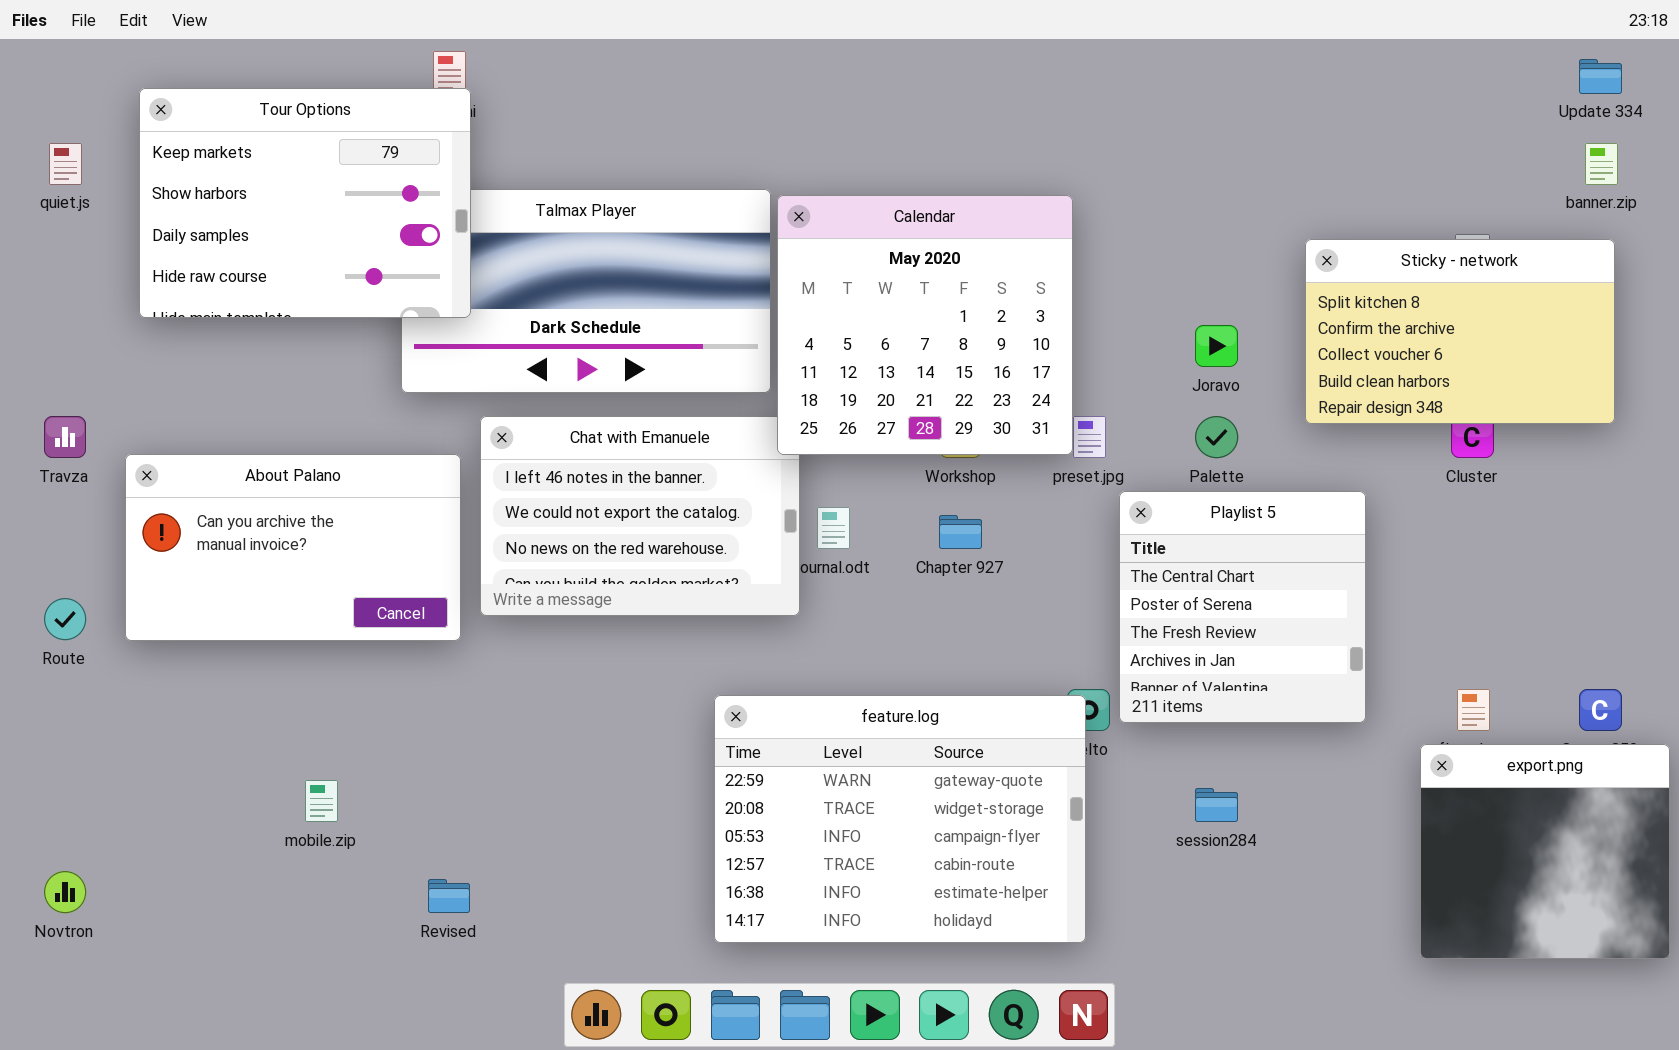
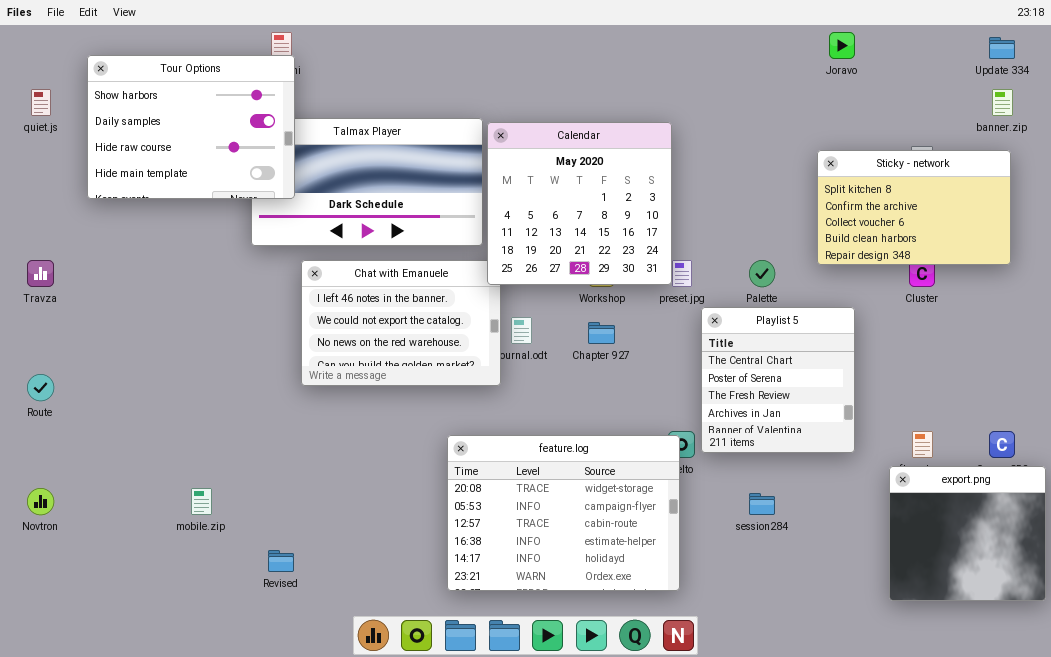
Tour Options: [139,88,471,318] -> [87,55,295,199], scrolled down 1 row
Joravo: [1195,325,1238,367] -> [829,32,855,59], moved
About Palano: [125,454,461,641] -> none, closed
feature.log: [714,695,1086,943] -> [447,435,680,591], scrolled down 1 row
Novtron: [44,871,86,913] -> [27,488,54,515], moved

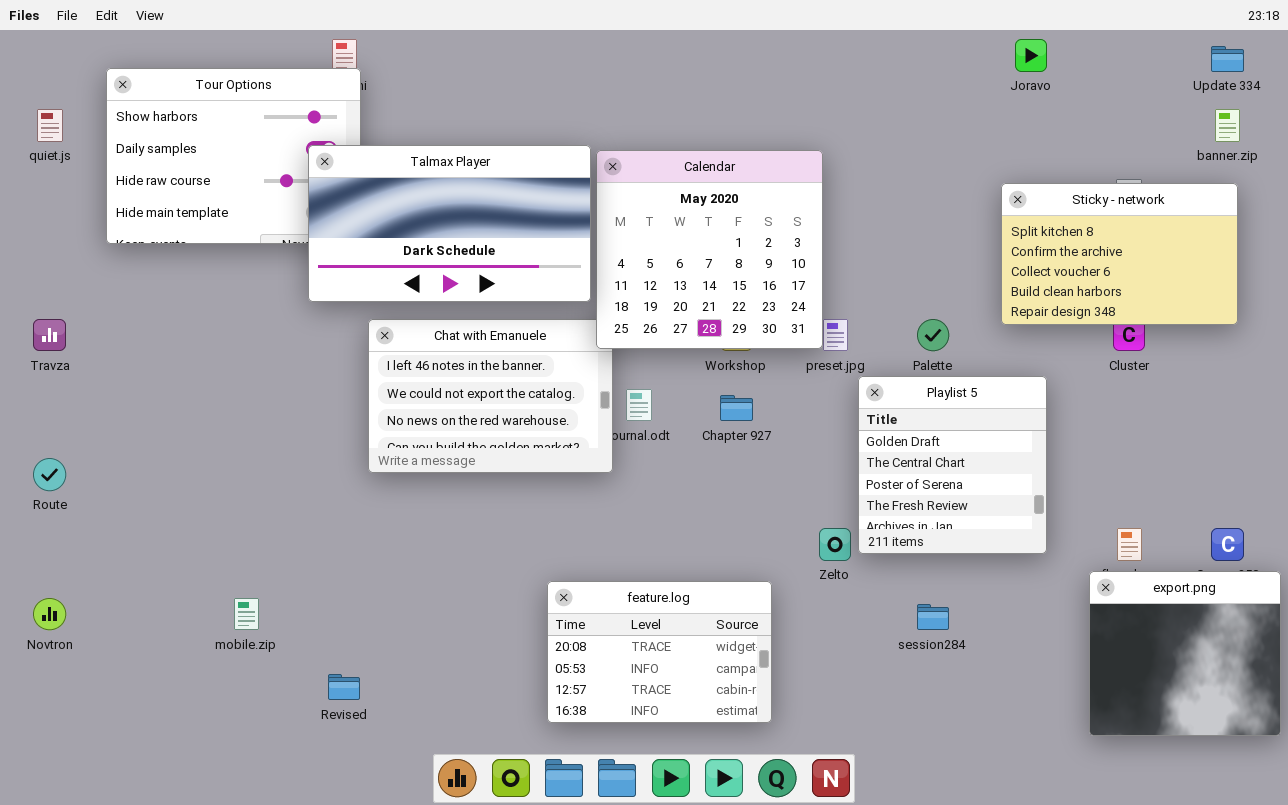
Talmax Player: [251,118,483,246] -> [308,145,591,302], raised
Playlist 5: [701,307,855,453] -> [858,376,1047,554], scrolled up 1 row
feature.log: [447,435,680,591] -> [547,581,772,723], resized

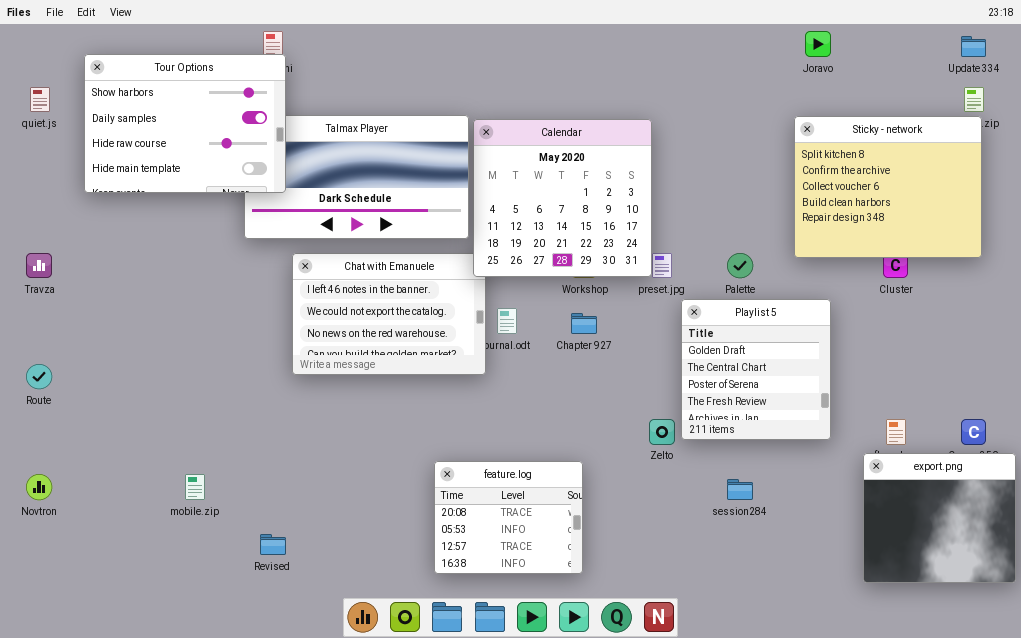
Tour Options: [106,68,361,244] -> [84,54,286,193], raised
Sticky - network: [1001,183,1238,325] -> [794,116,982,258], resized
feature.log: [547,581,772,723] -> [434,461,583,574], resized

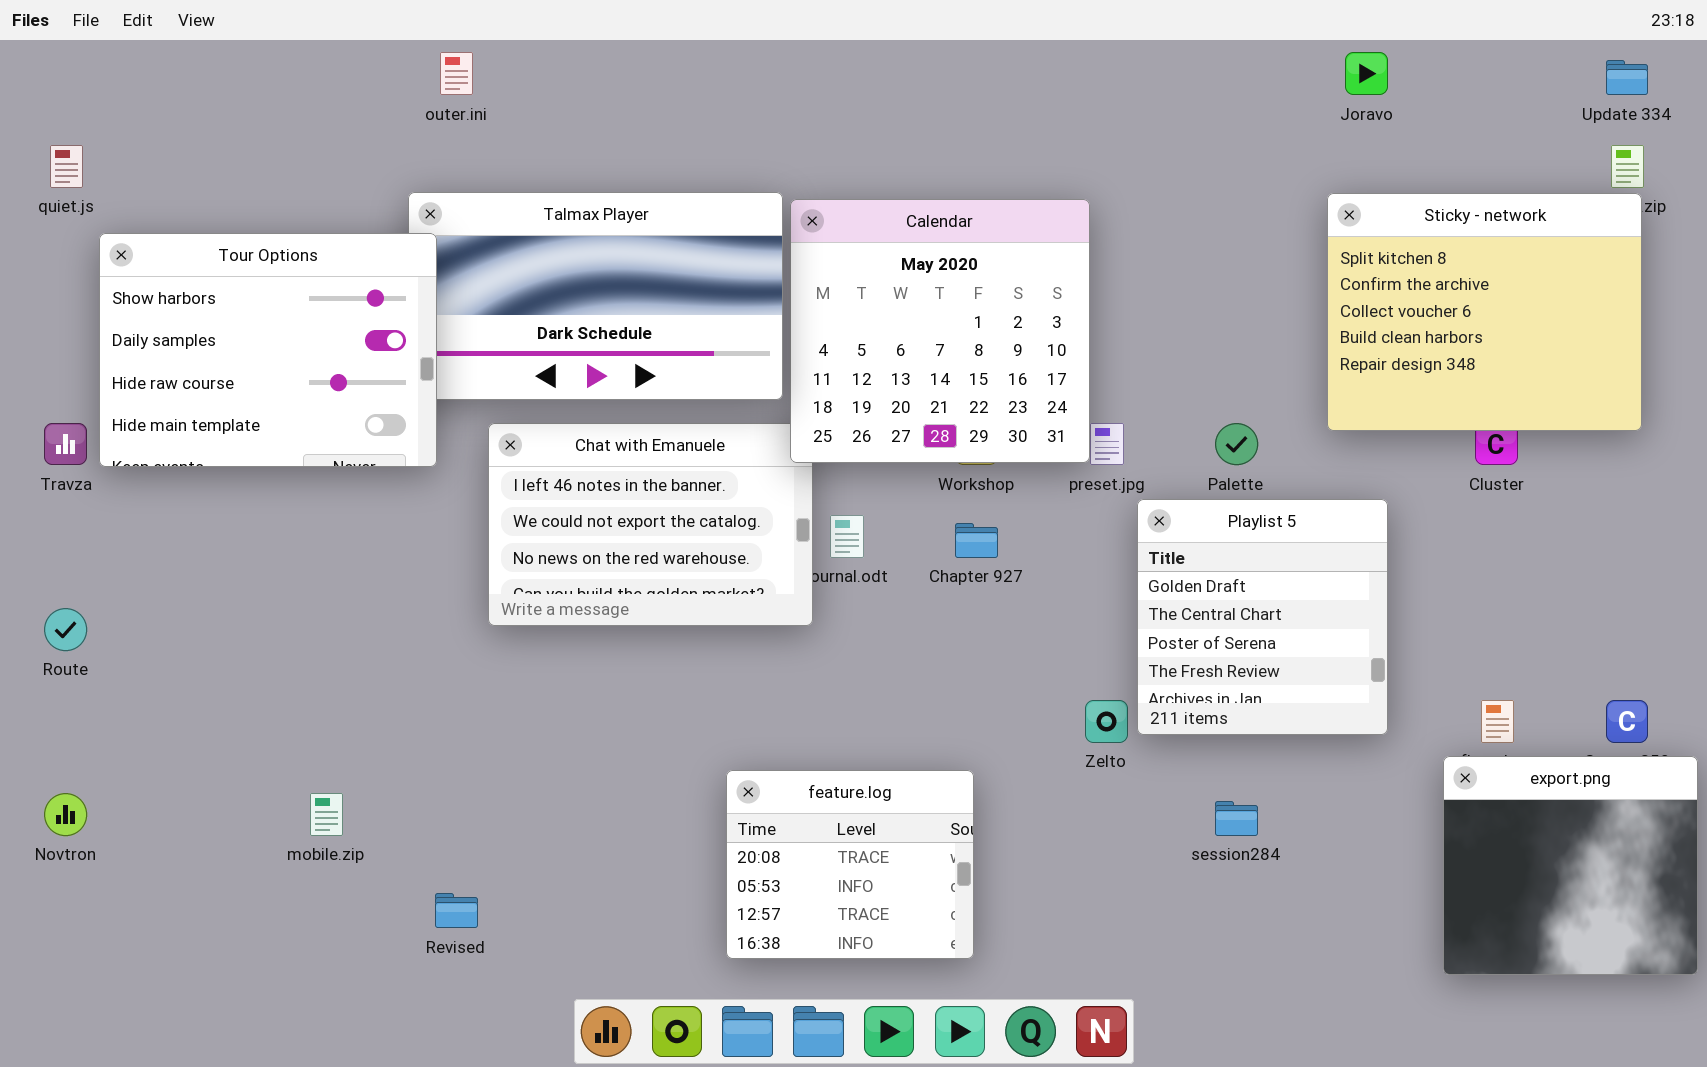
Tour Options: [84,54,286,193] -> [99,233,437,467], moved

